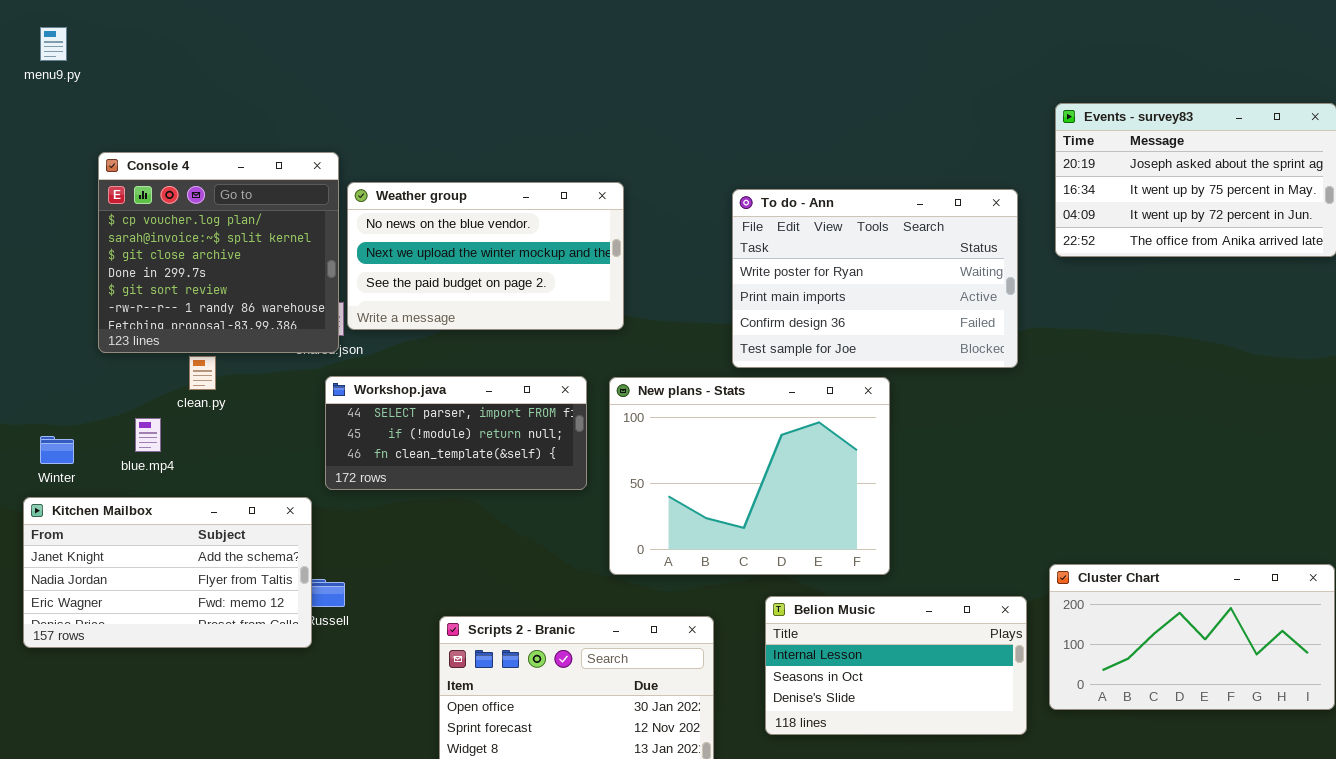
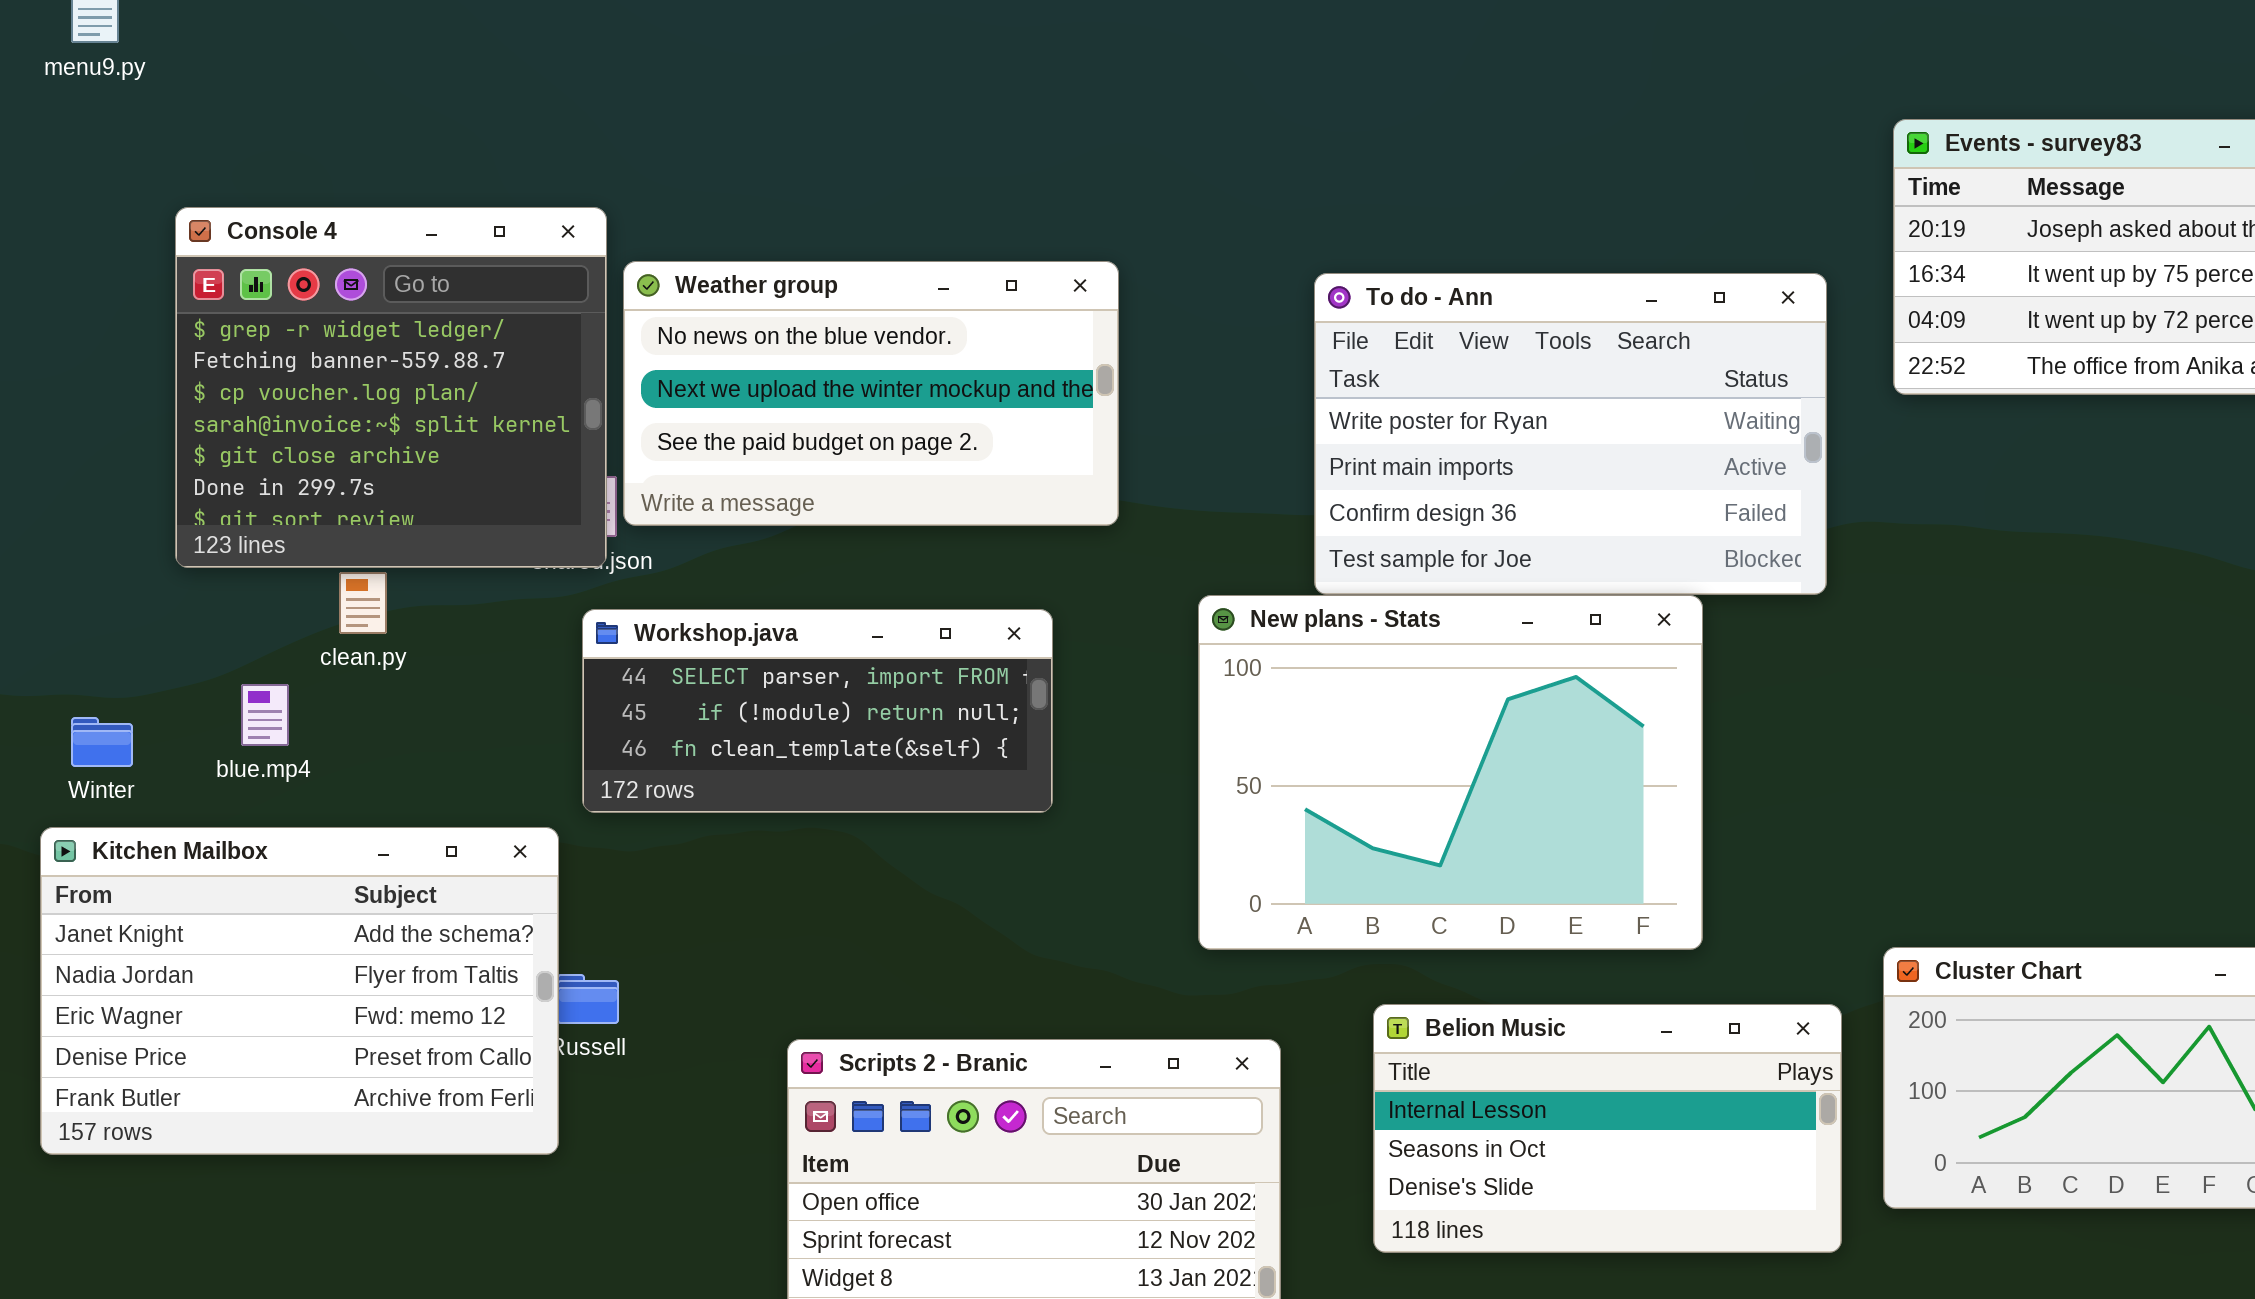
Console 4: [98,152,339,353] -> [175,207,607,568], scrolled up 2 rows
New plans - Stats: [609,377,890,575] -> [1198,595,1703,950], moved
Kitchen Mailbox: [23,497,312,648] -> [40,827,559,1155], resized

